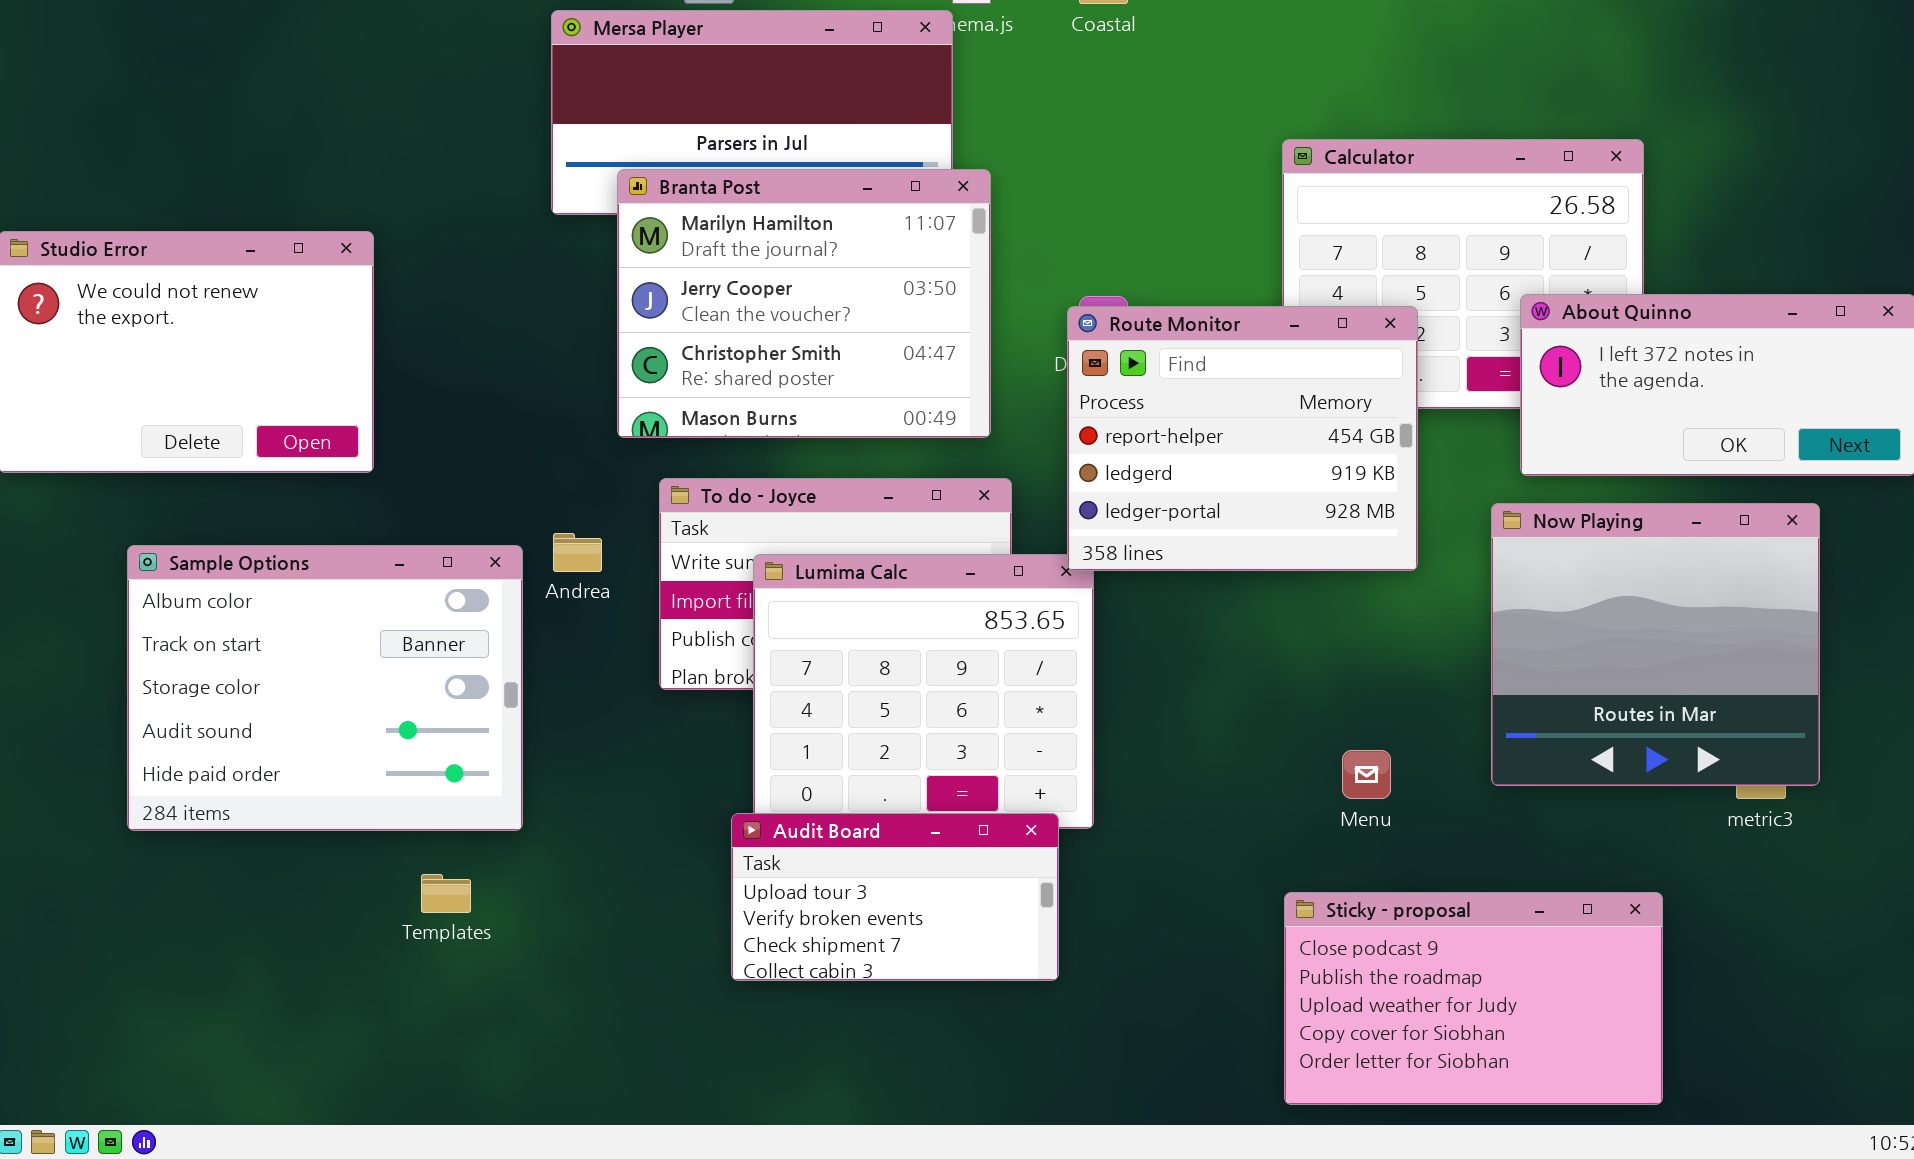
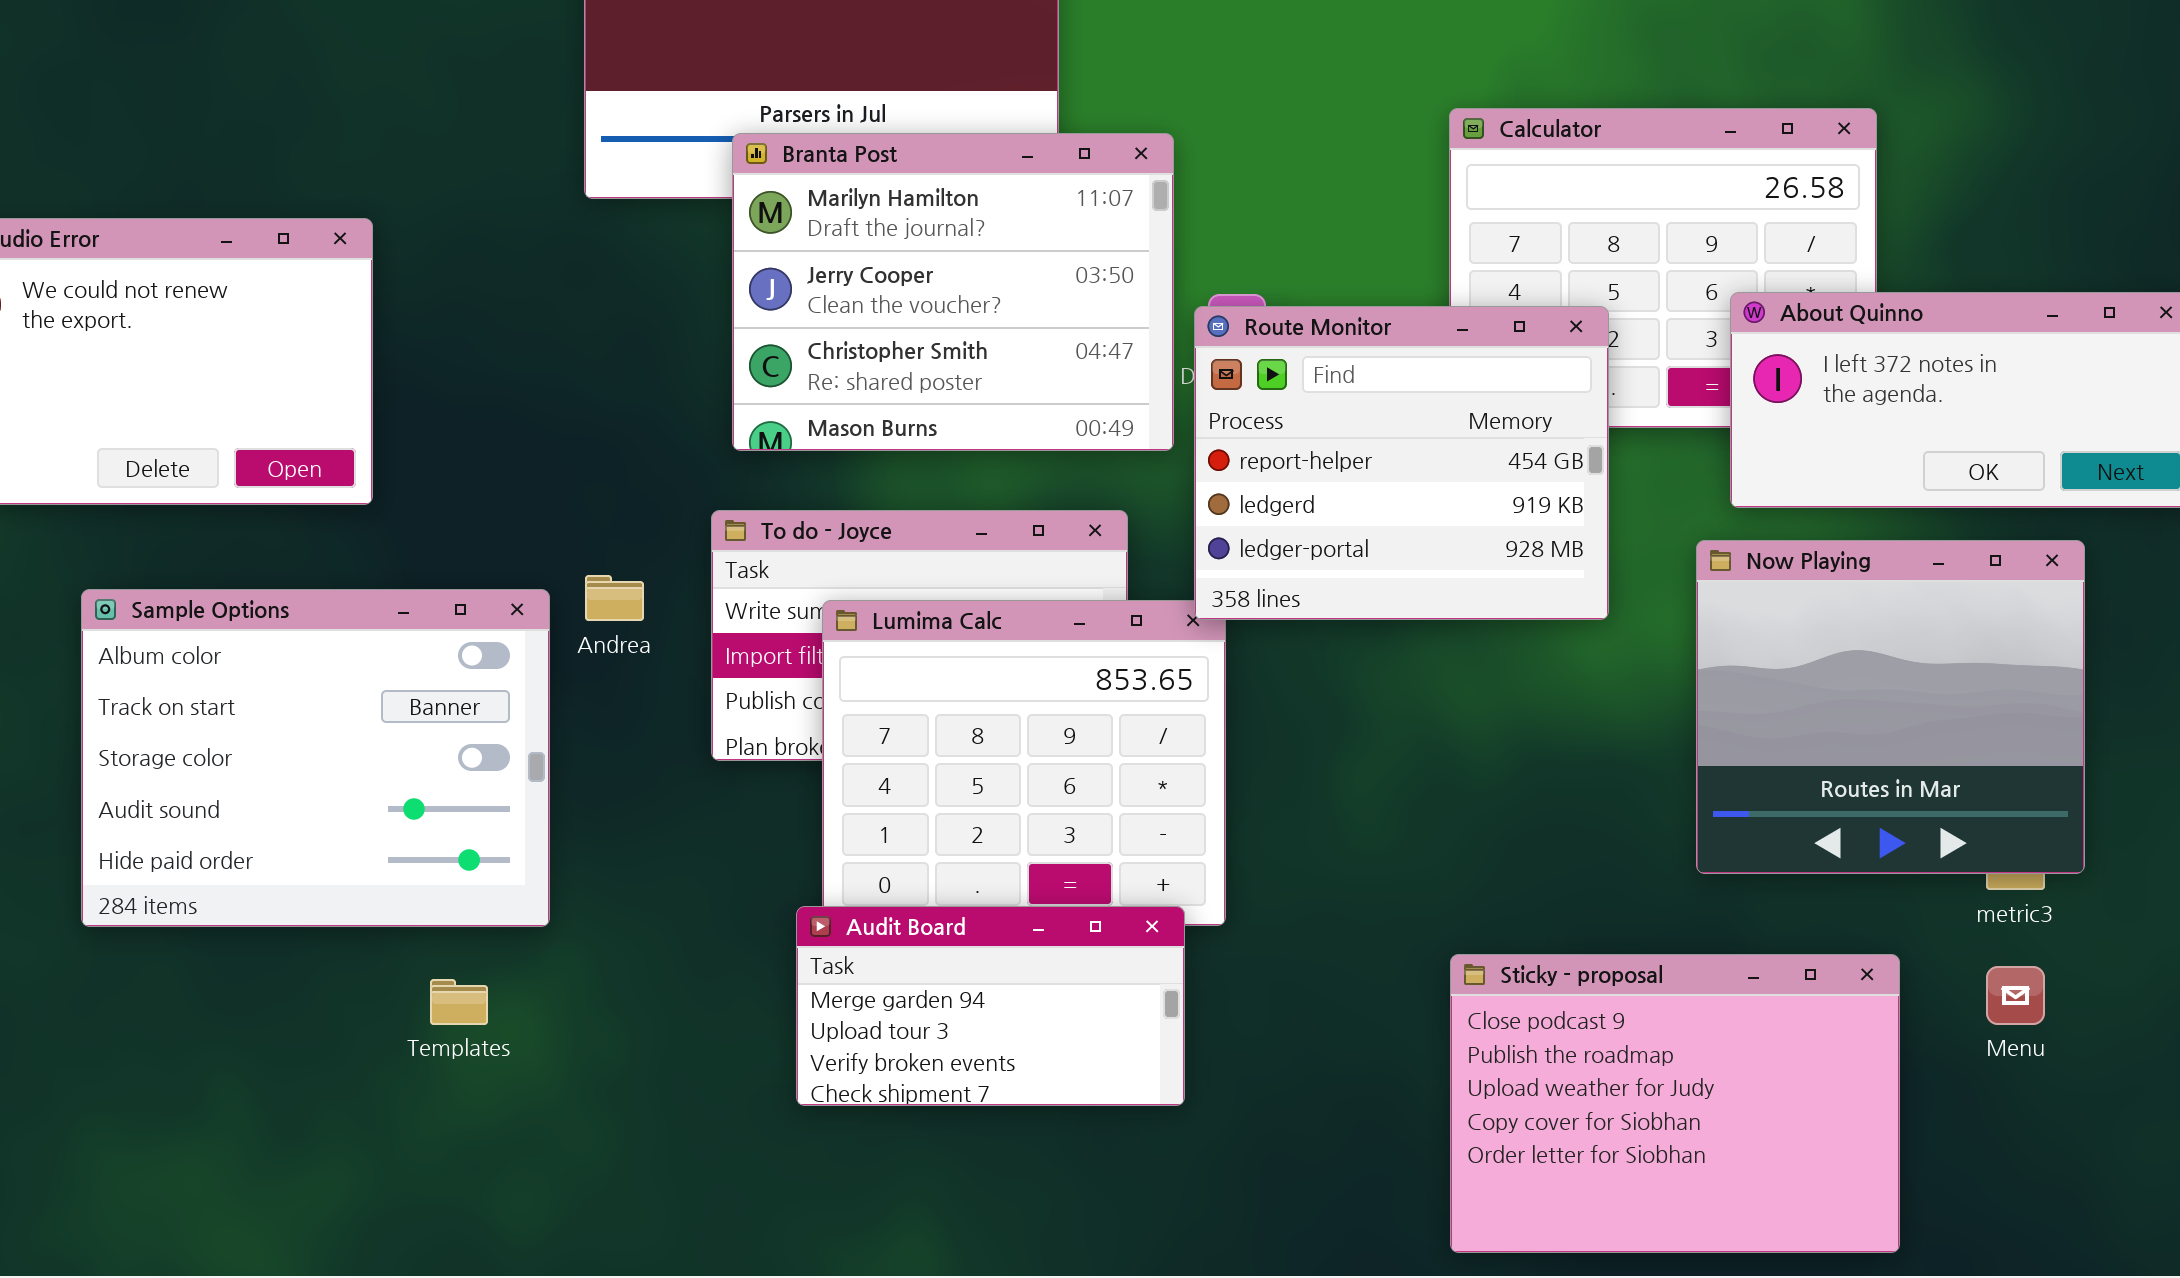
Branta Post: [617,169,991,438] -> [732,133,1174,451], moved
Menu: [1342,750,1391,799] -> [1986,966,2045,1025], moved
Audit Board: [731,813,1059,981] -> [796,906,1185,1106], scrolled up 1 row
Sticky - proposal: [1284,892,1663,1105] -> [1450,954,1900,1253], resized

